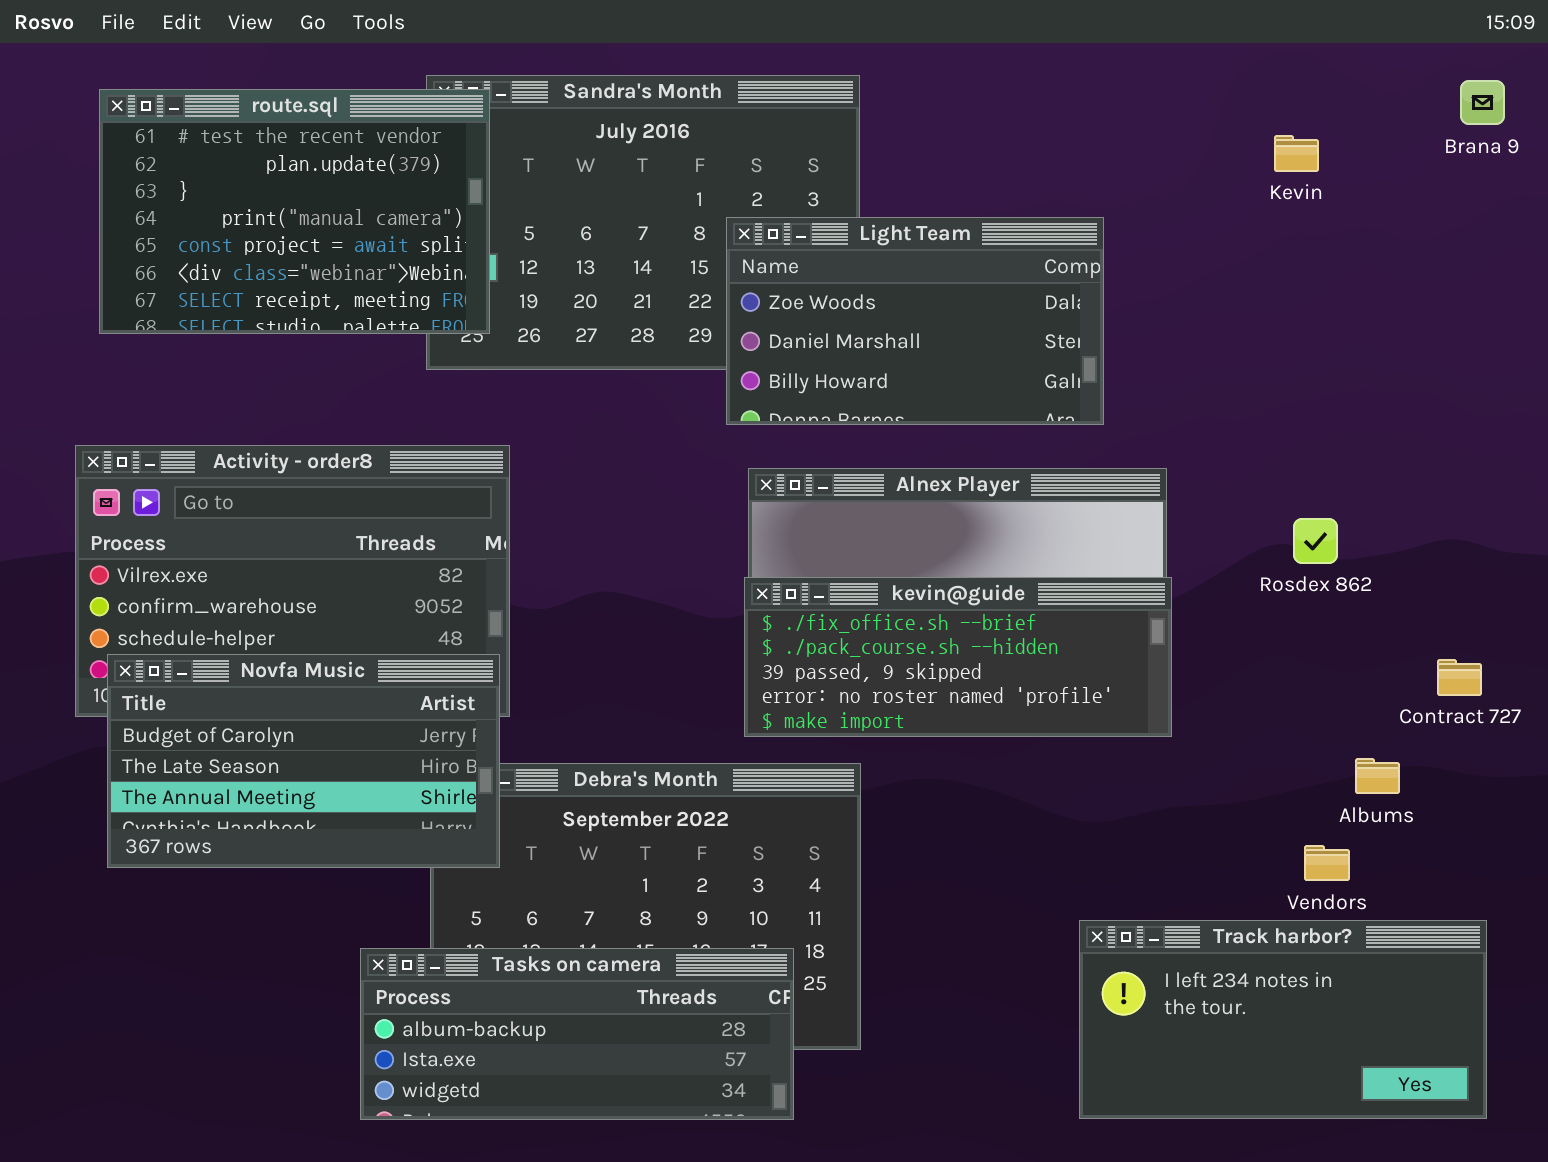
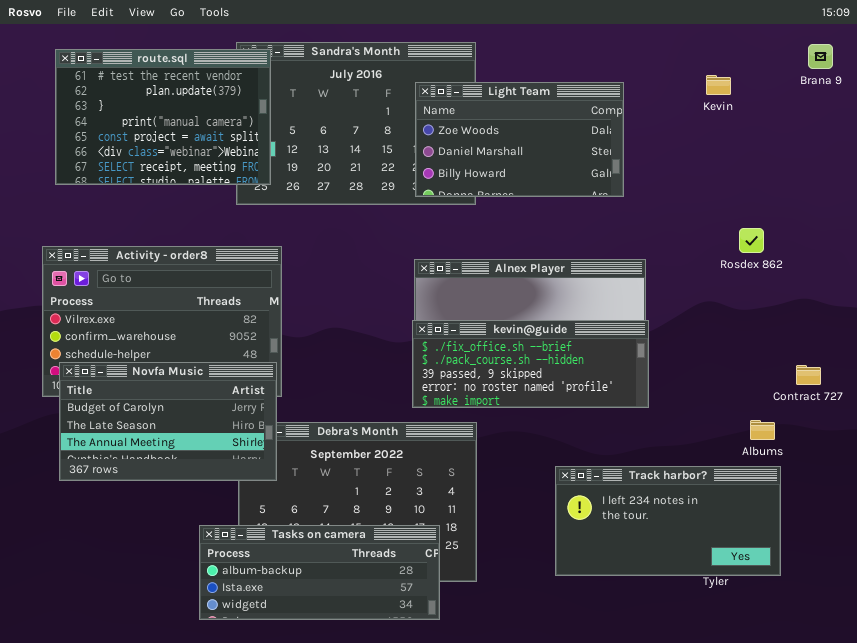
Light Team: [726,217,1104,425] -> [415,82,624,197], moved
Rosdex 862: [1293,518,1338,564] -> [739,228,764,253], moved
Track harbor?: [1079,920,1487,1119] -> [555,466,781,576], moved

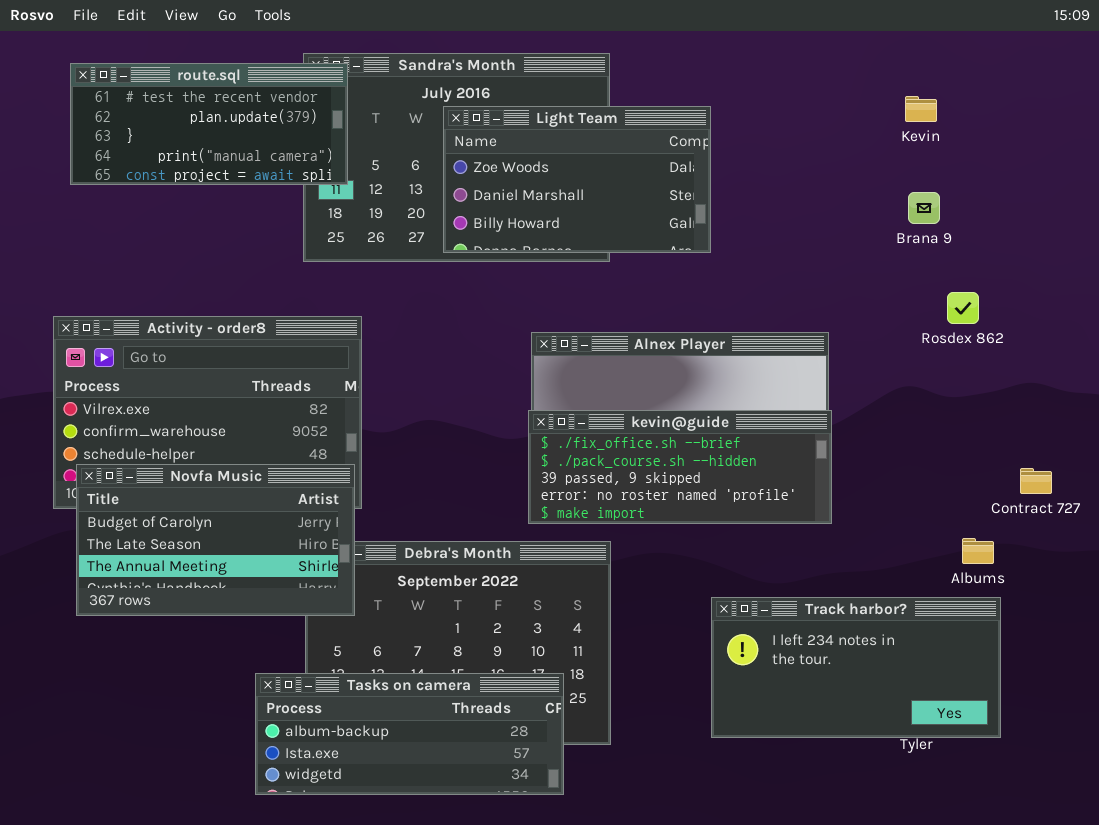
Brana 9: [808,44,833,69] -> [908,192,940,224], moved
route.sql: [55,49,271,185] -> [70,63,348,185], resized
Light Team: [415,82,624,197] -> [443,106,711,253], moved

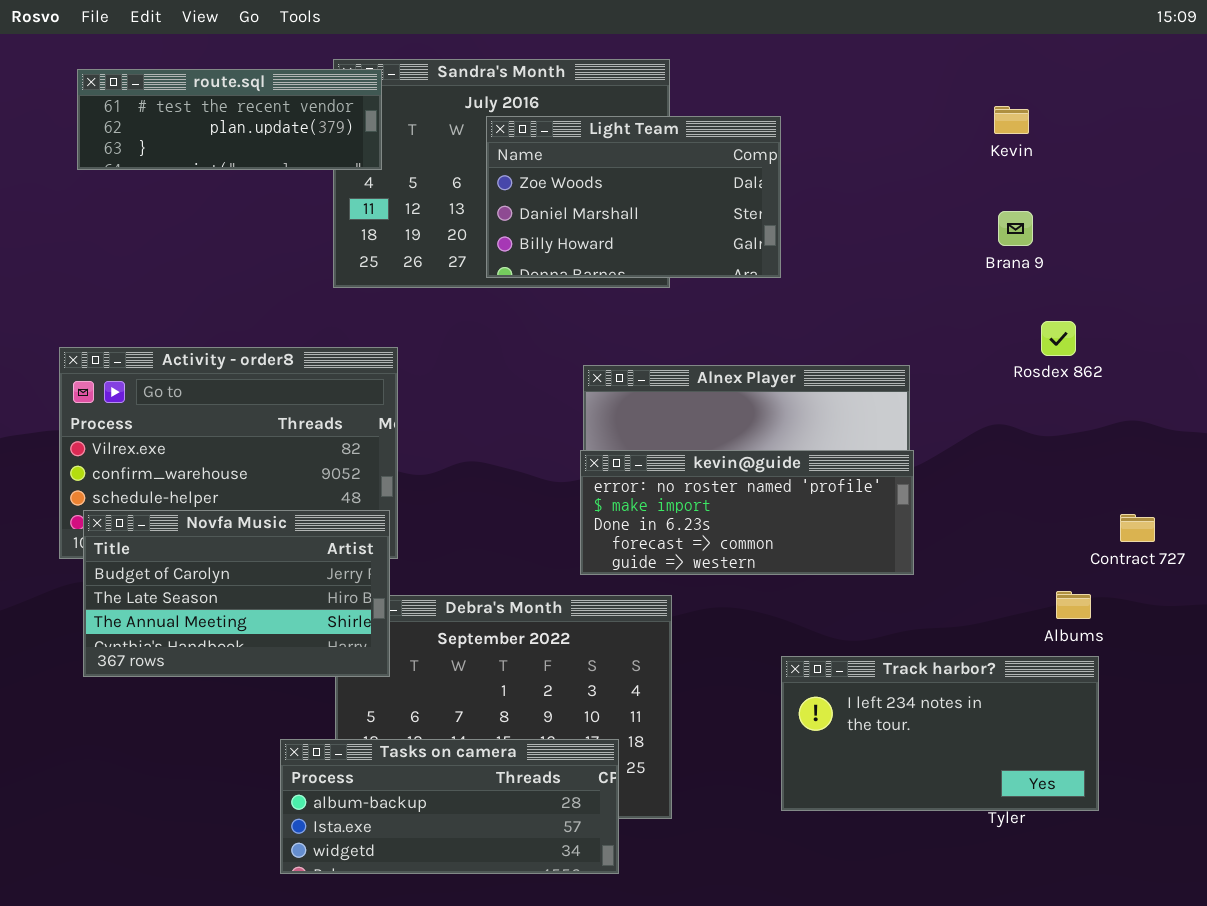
route.sql: [70,63,348,185] -> [77,69,382,170], resized
kevin@guide: [528,410,832,524] -> [580,450,914,575], scrolled down 3 rows

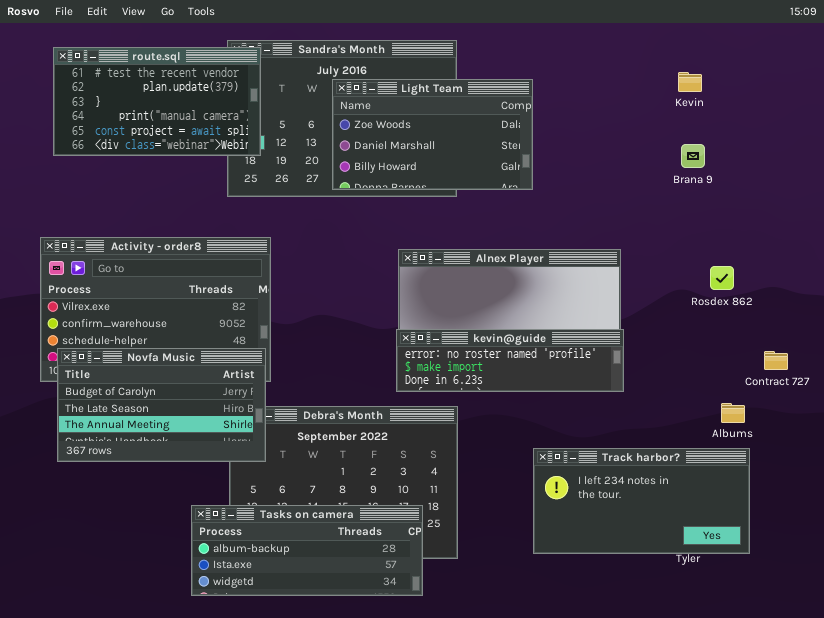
route.sql: [77,69,382,170] -> [53,47,261,156], resized
Rosdex 862: [1041,321,1076,356] -> [710,266,734,290], moved
kevin@guide: [580,450,914,575] -> [396,329,624,392], resized

